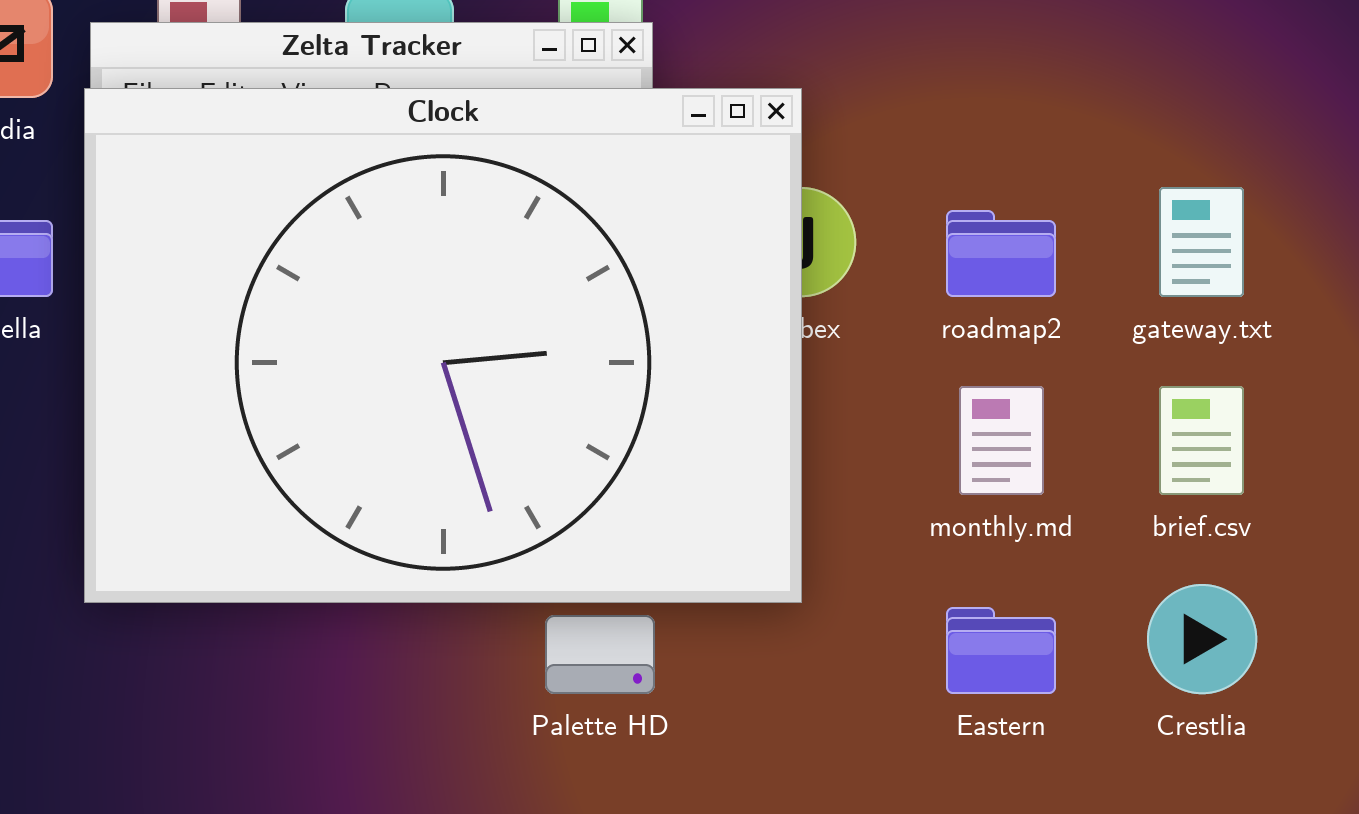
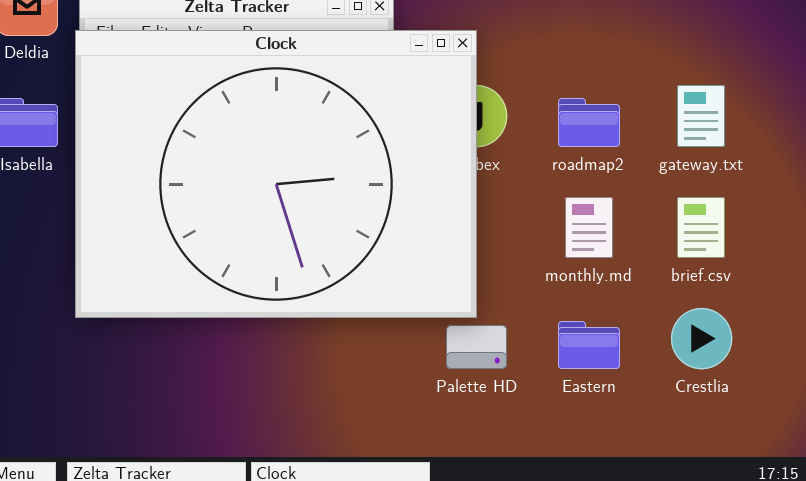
Palette HD: [545,615,655,694] -> [446,325,507,369], moved

